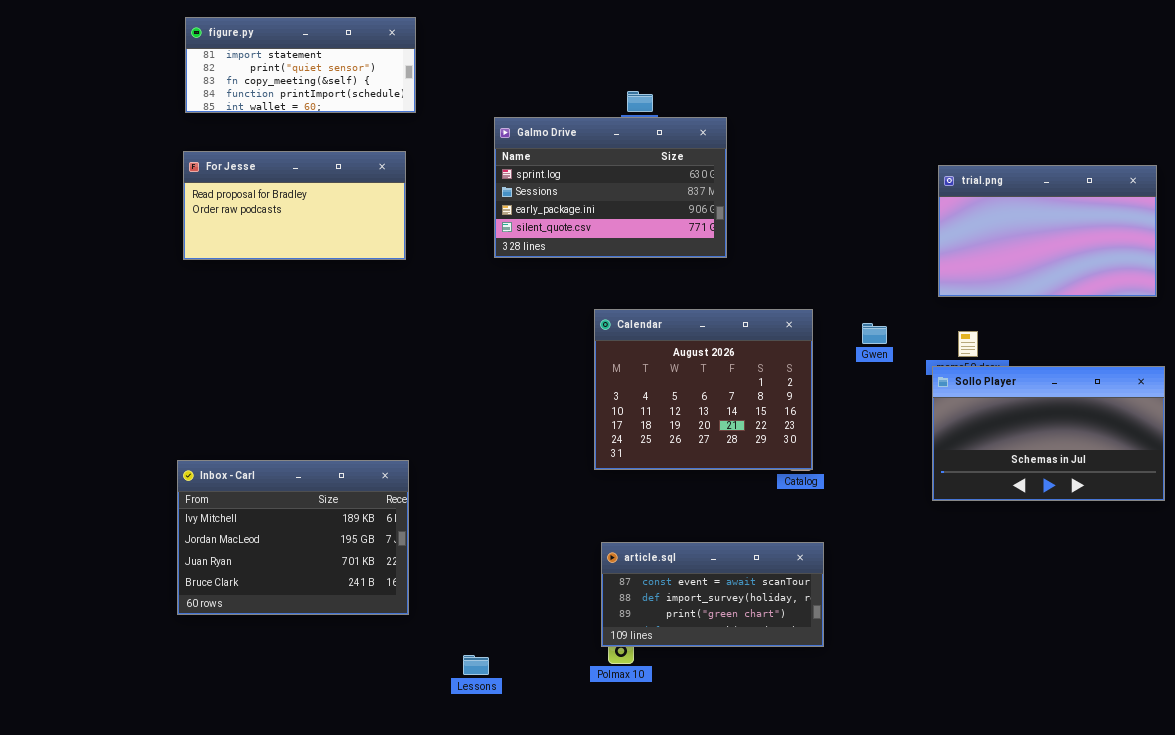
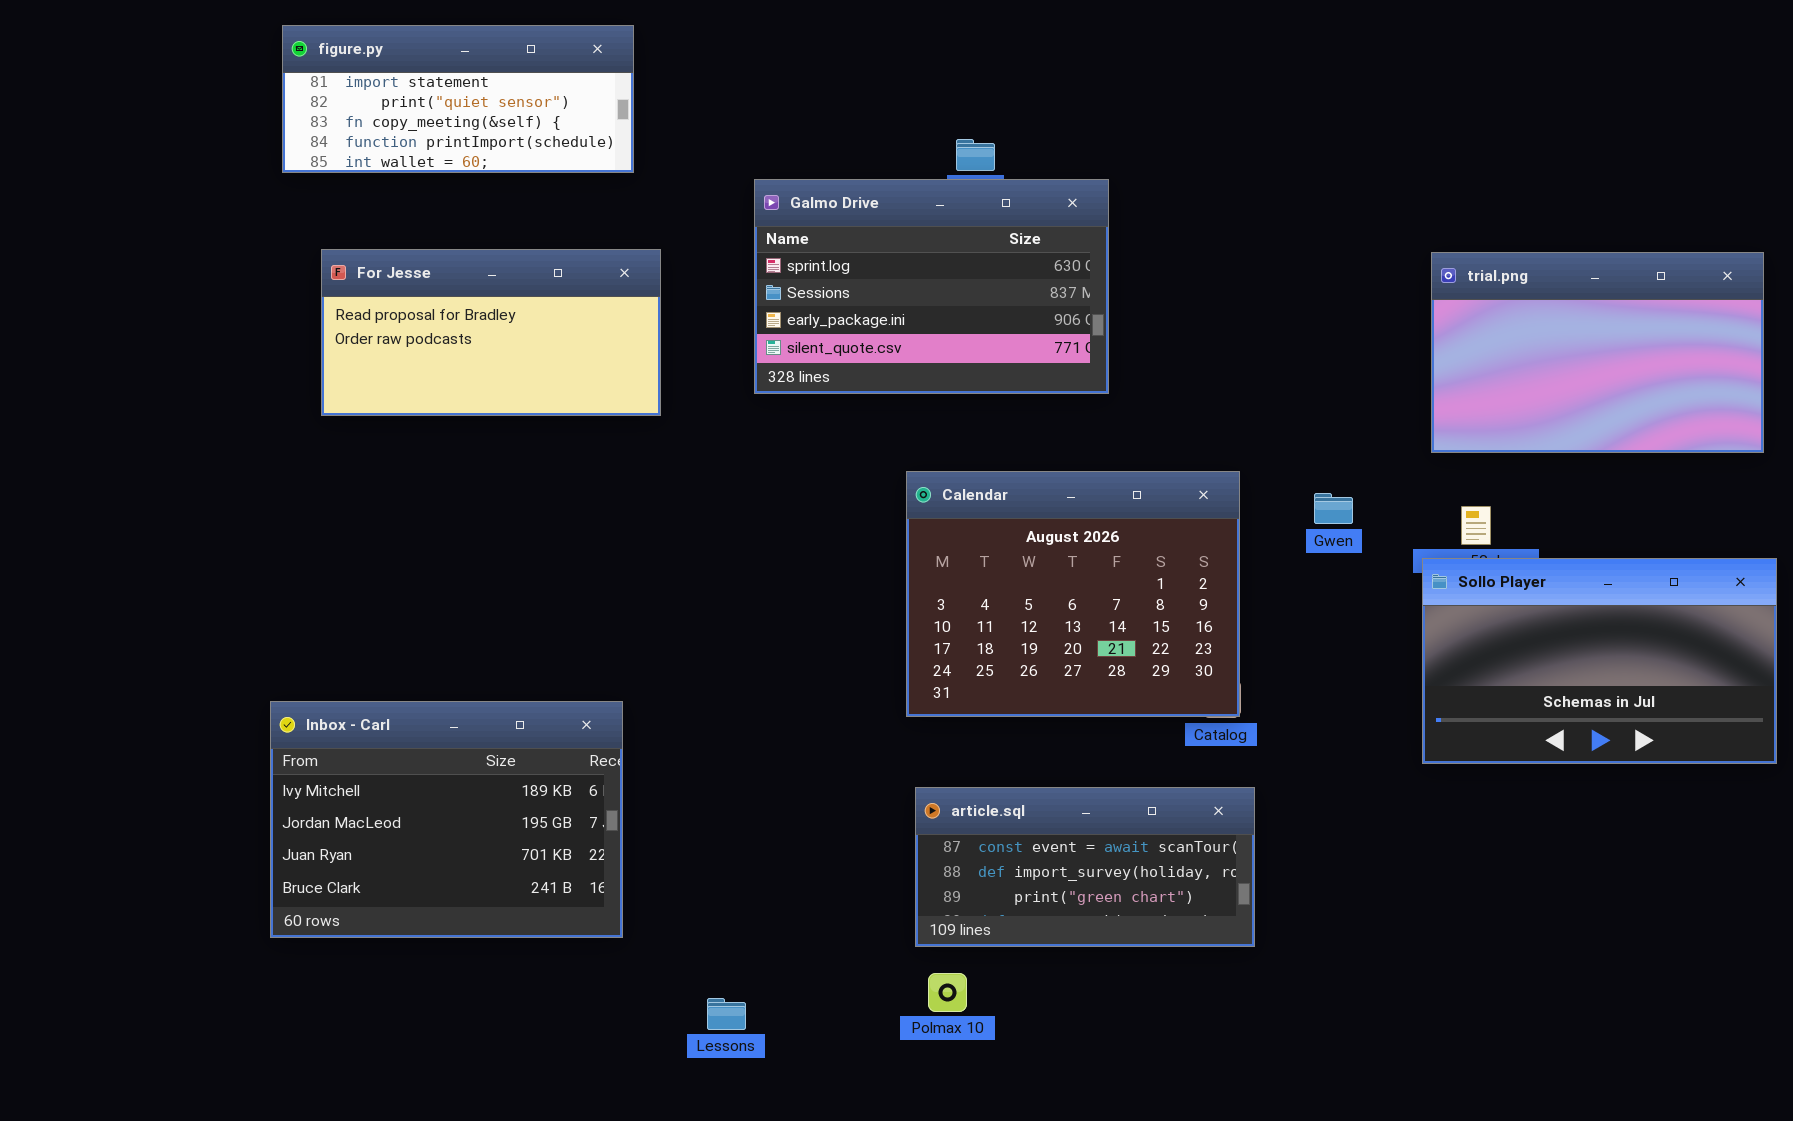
For Jesse: [183,151,406,260] -> [321,249,661,416], moved
article.sql: [601,542,824,647] -> [915,787,1255,947], moved

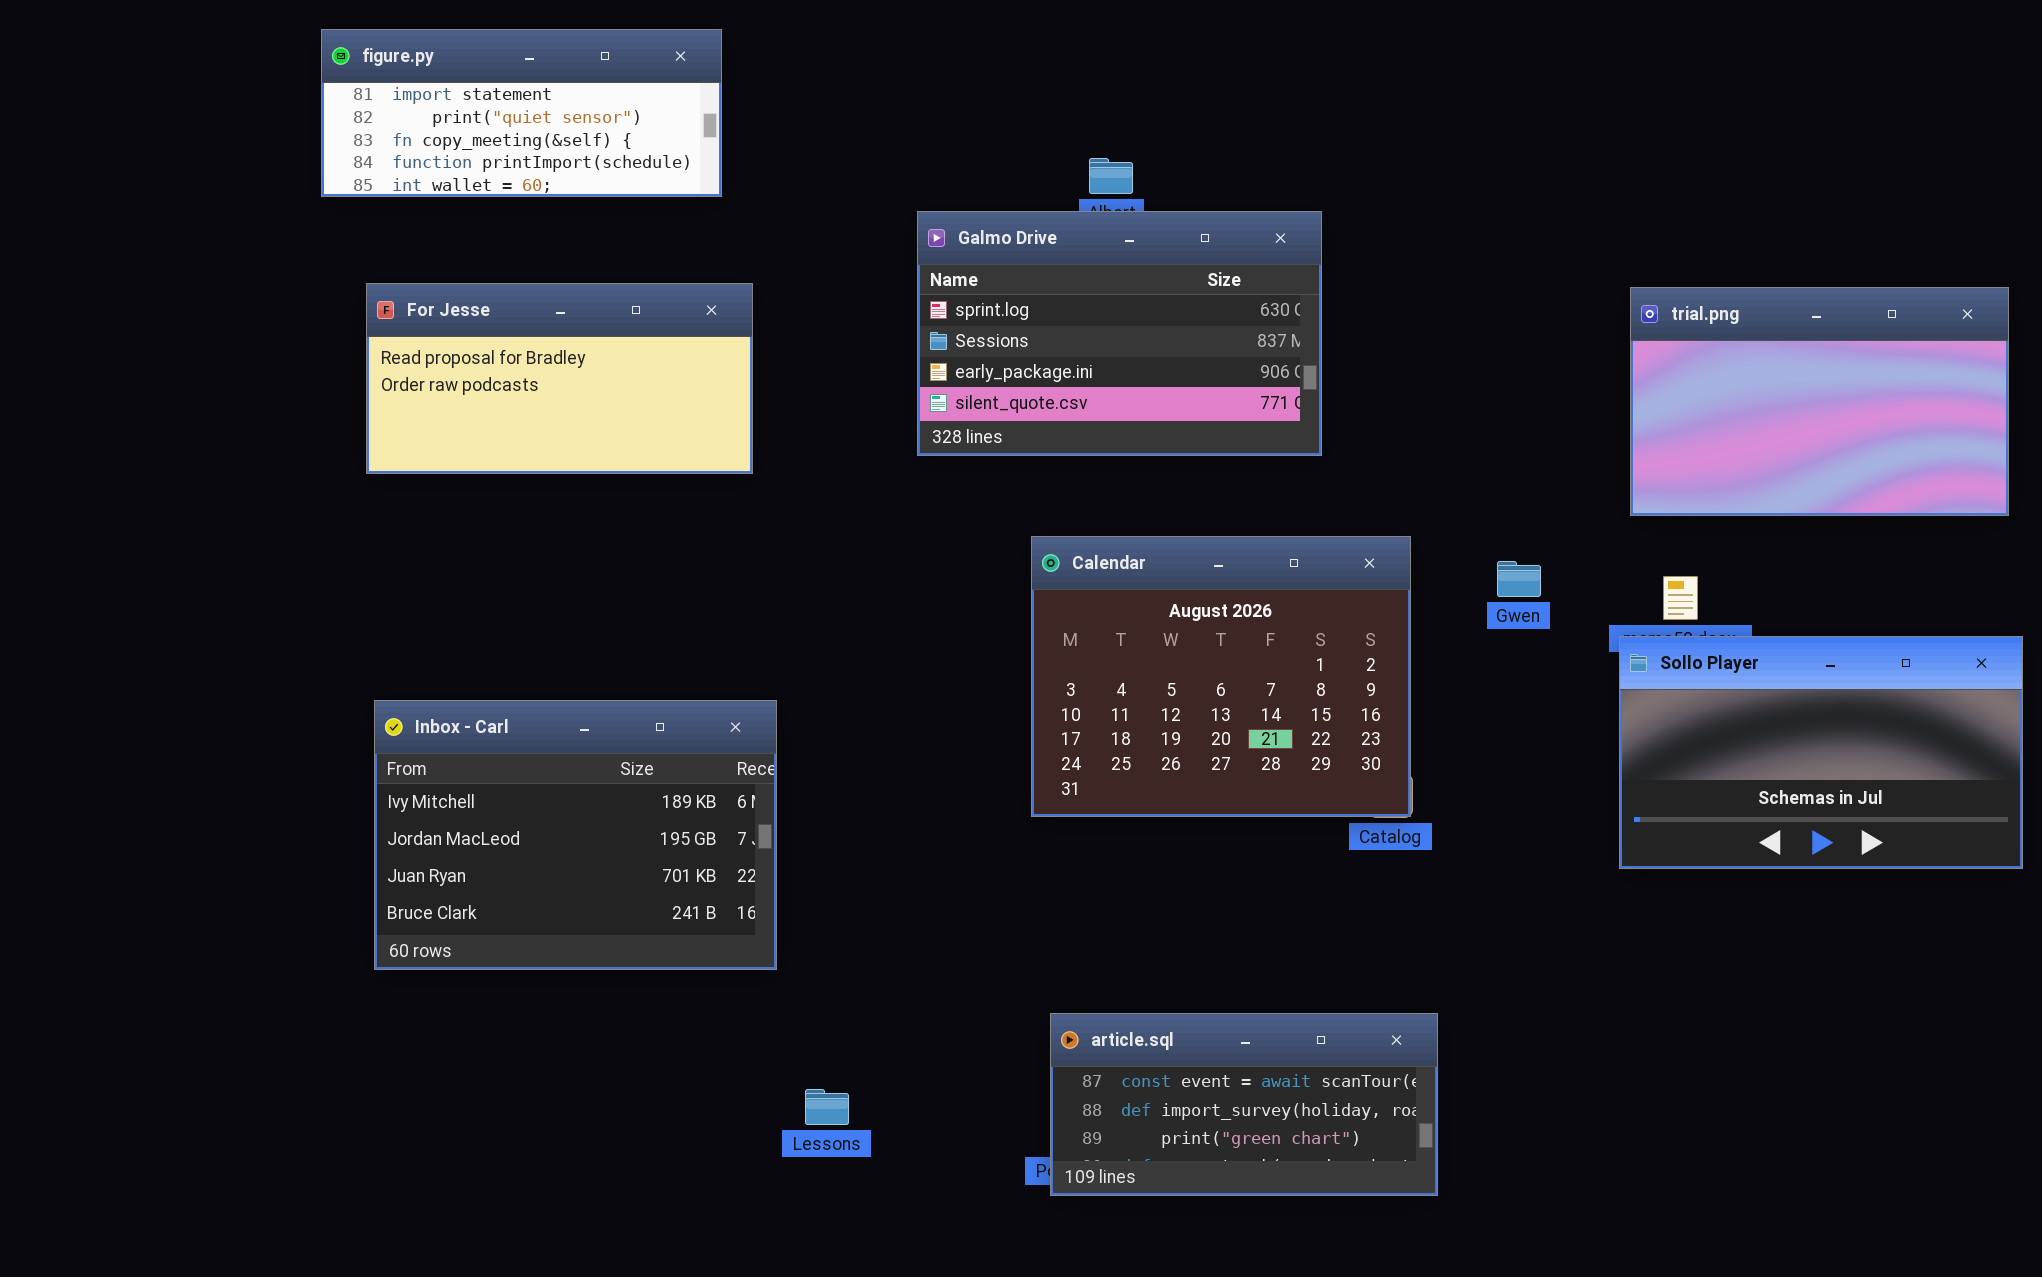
Galmo Drive: [754,179,1109,394] -> [917,211,1322,456], moved
Inbox - Carl: [270,701,623,938] -> [374,700,777,970], moved
article.sql: [915,787,1255,947] -> [1050,1013,1438,1196], moved
Lessons: [707,998,746,1030] -> [805,1089,849,1125], moved

